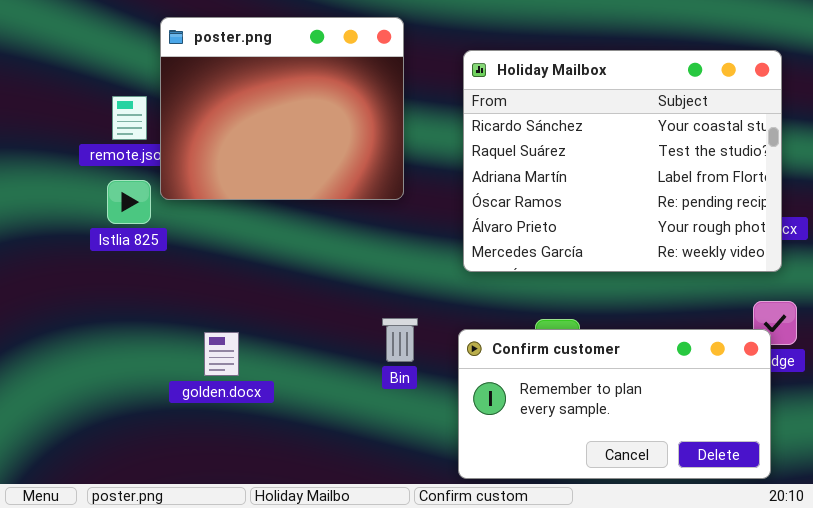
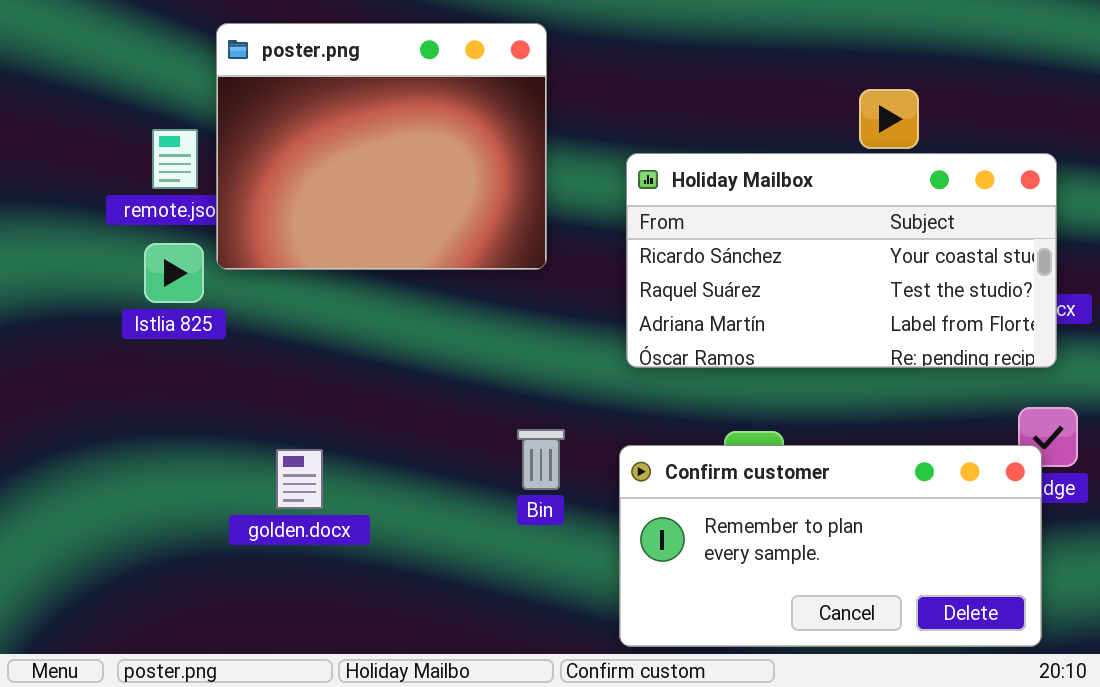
Holiday Mailbox: [463,50,782,272] -> [626,153,1057,368], resized

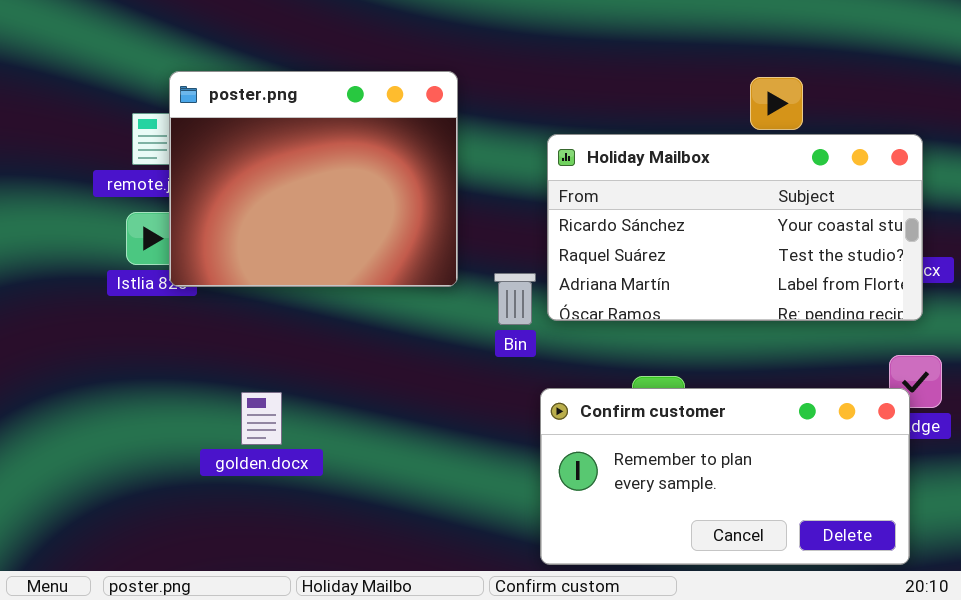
poster.png: [216,23,547,270] -> [169,71,458,287], moved
Bin: [517,429,565,490] -> [494,273,536,325], moved

